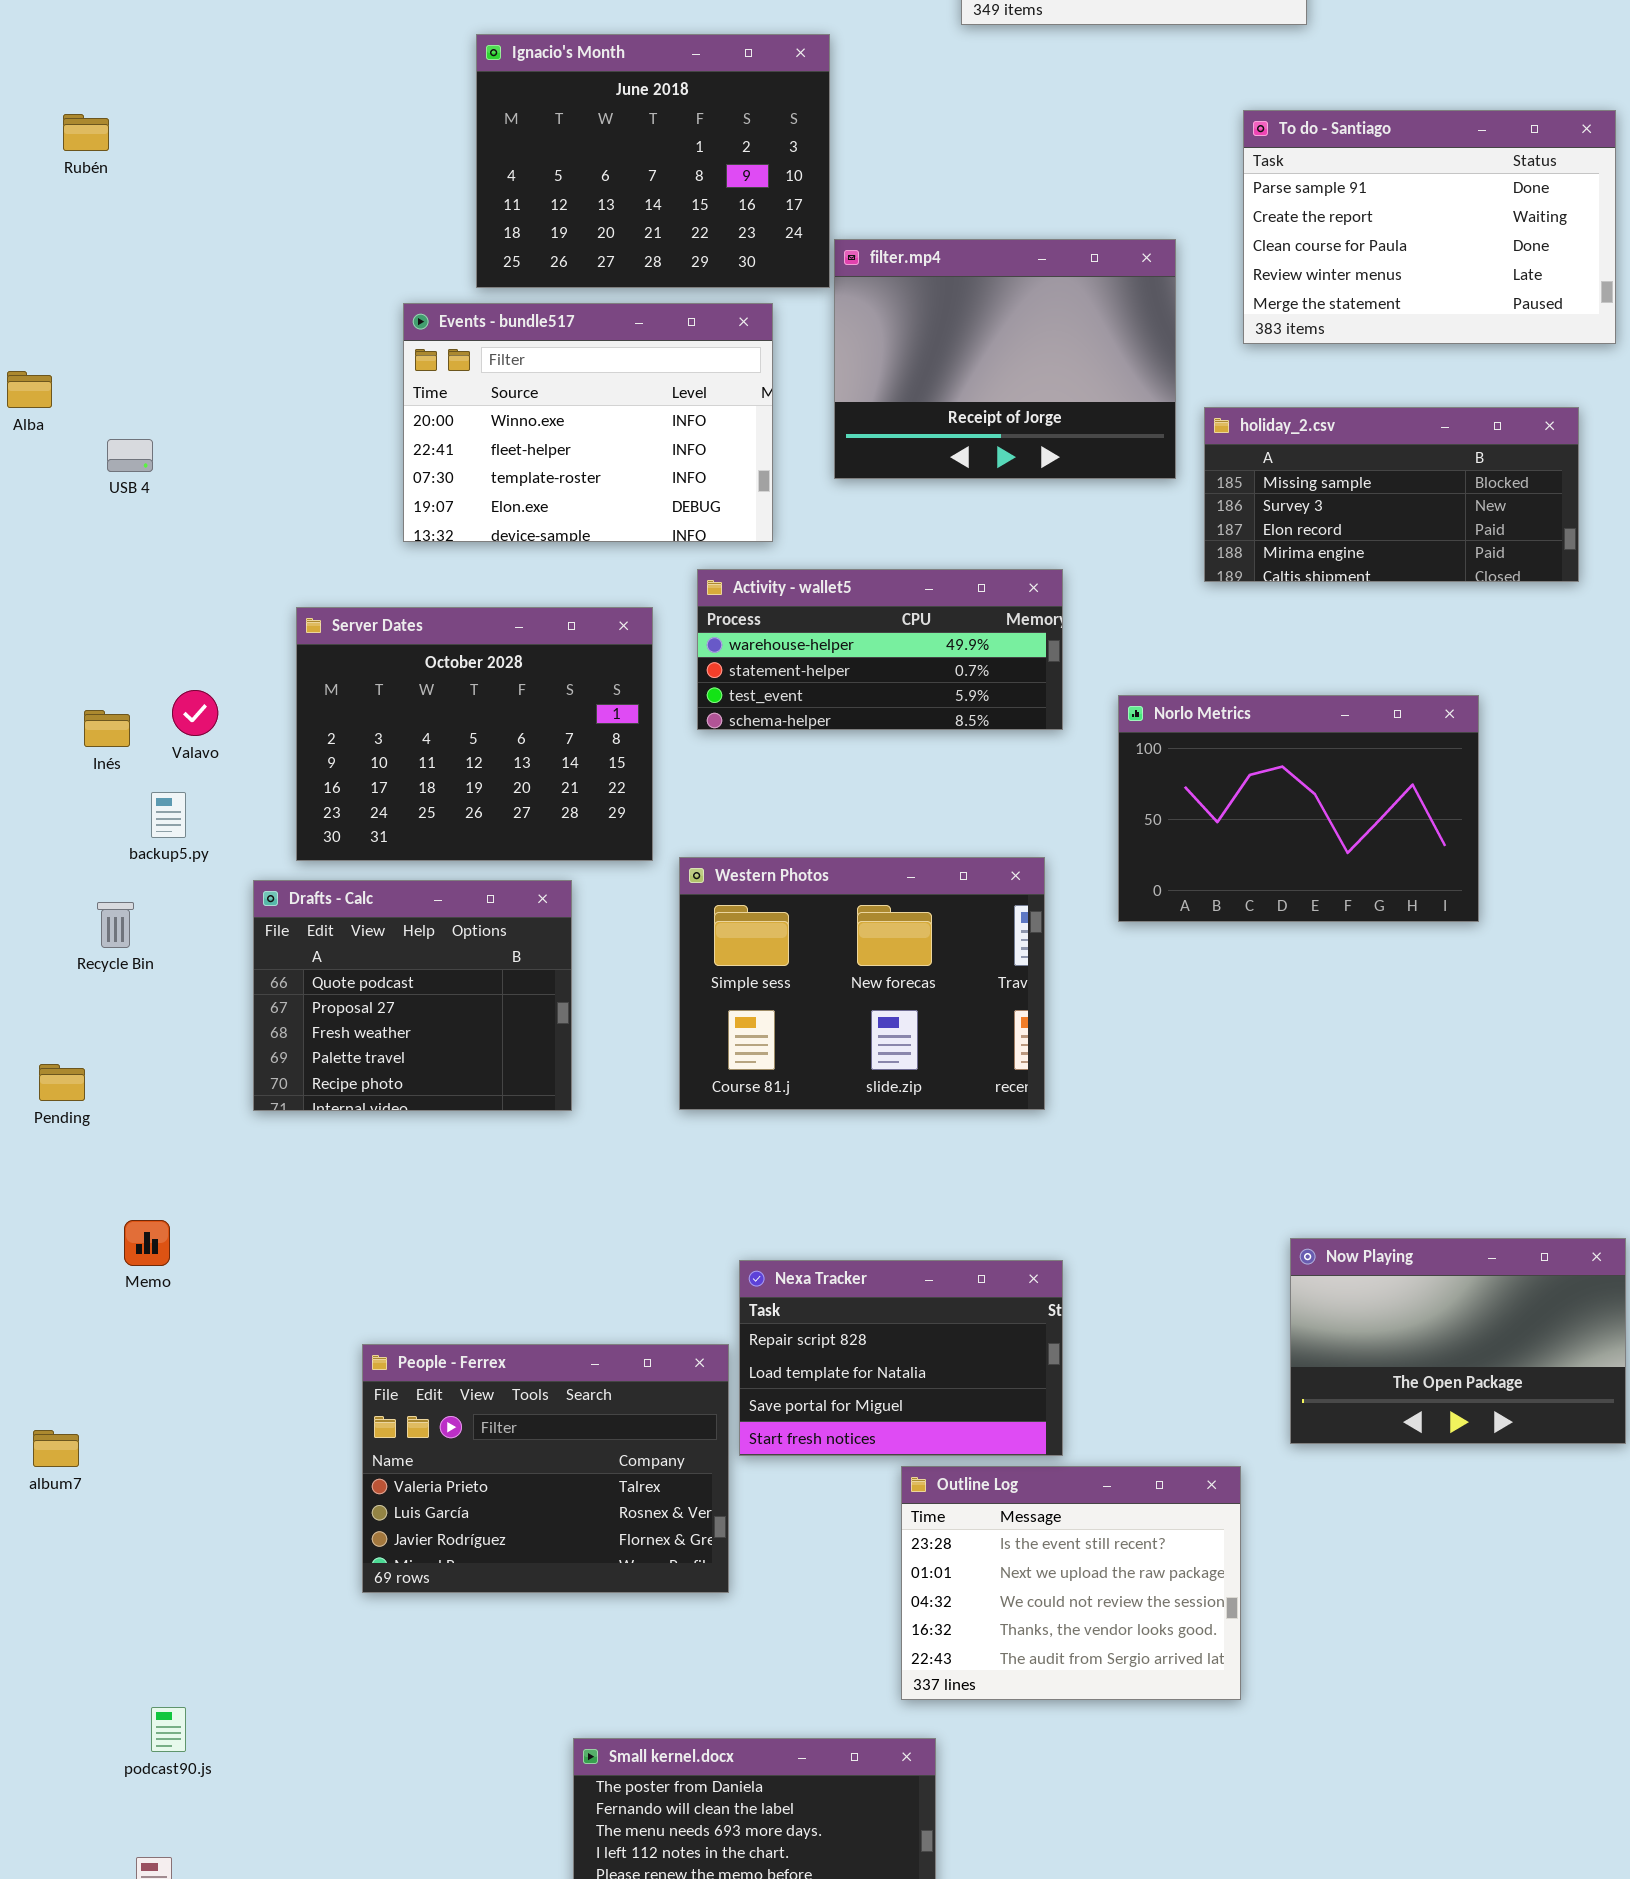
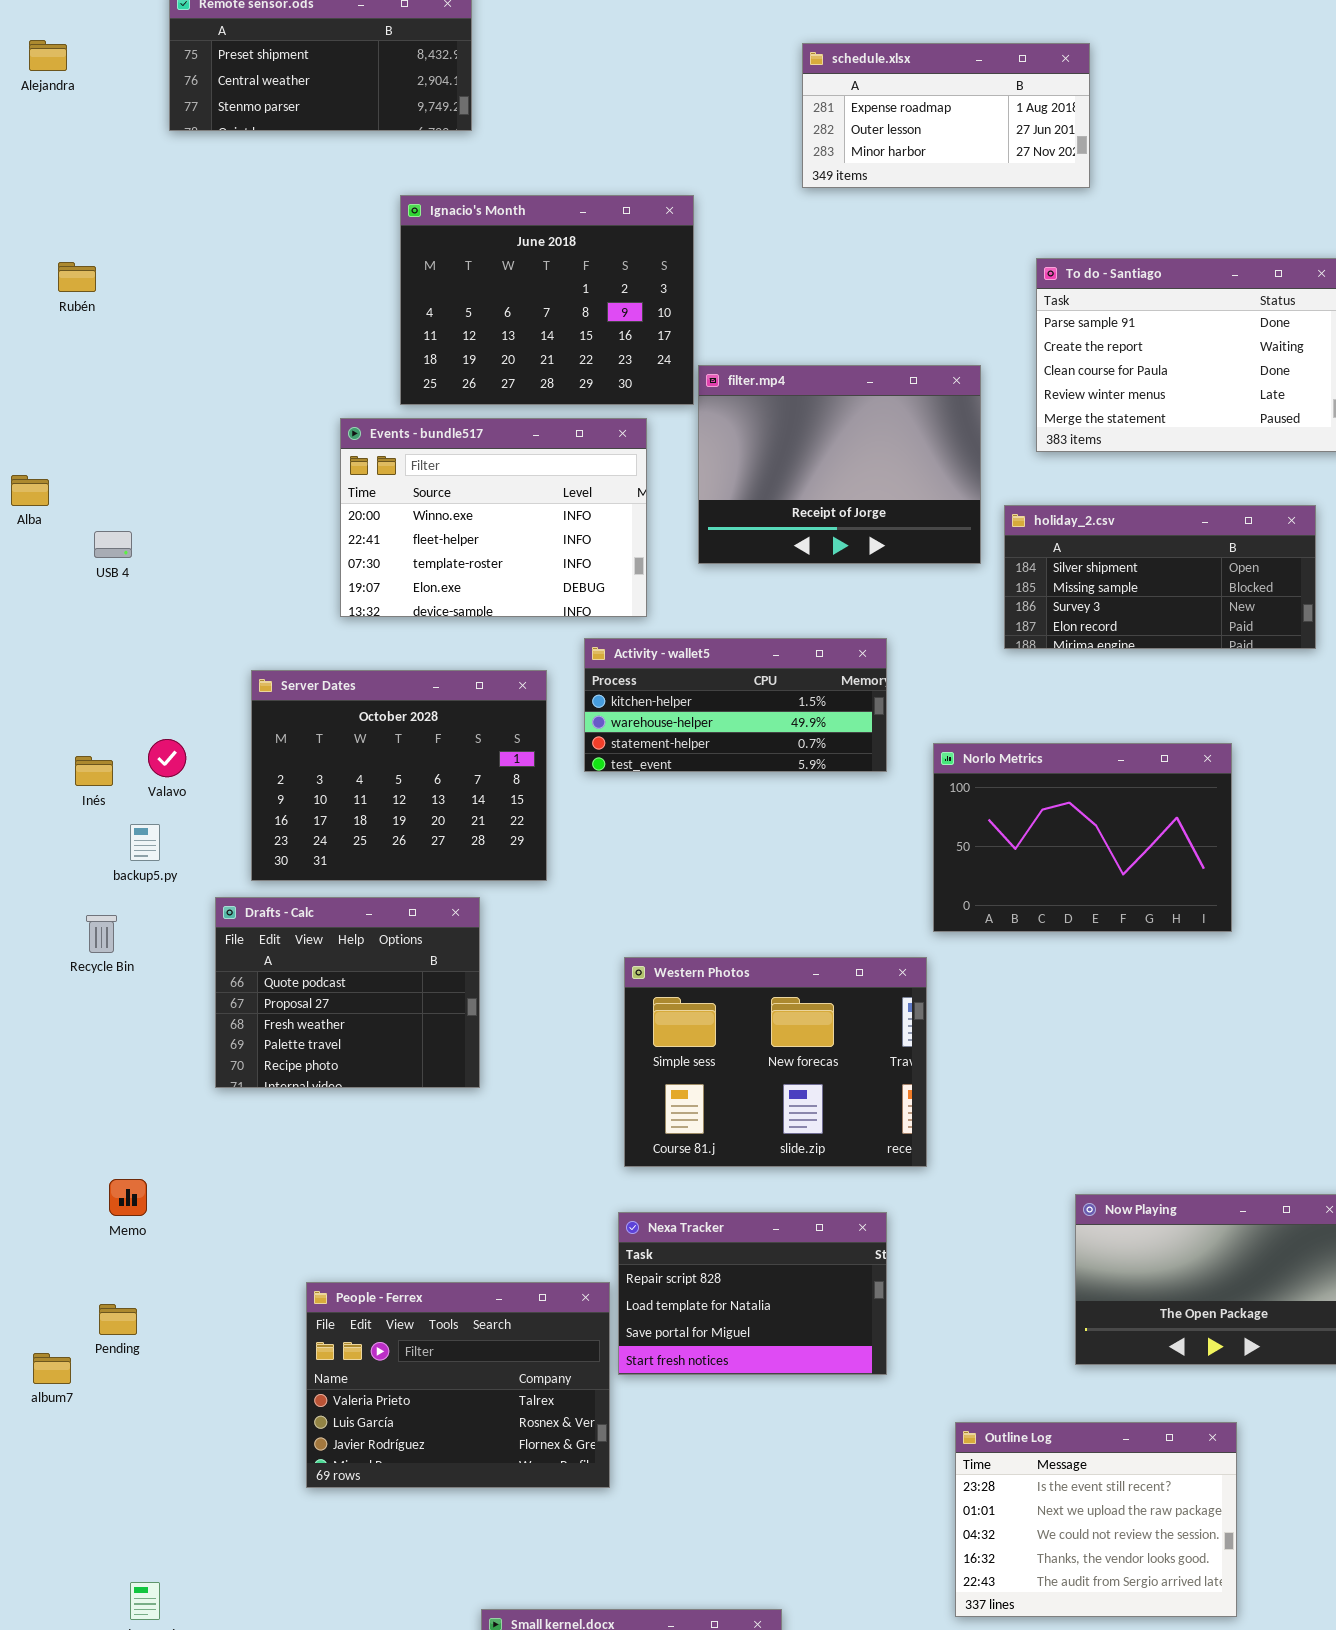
holiday_2.csv: [1204,407,1579,582] -> [1004,505,1316,649], scrolled up 1 row
Activity - wallet5: [697,569,1063,730] -> [584,638,887,772], scrolled up 1 row
Western Photos: [679,857,1045,1110] -> [624,957,927,1167], moved
Pending: [39,1064,85,1101] -> [99,1304,137,1335], moved
Outline Log: [901,1466,1241,1700] -> [955,1422,1237,1617], moved

